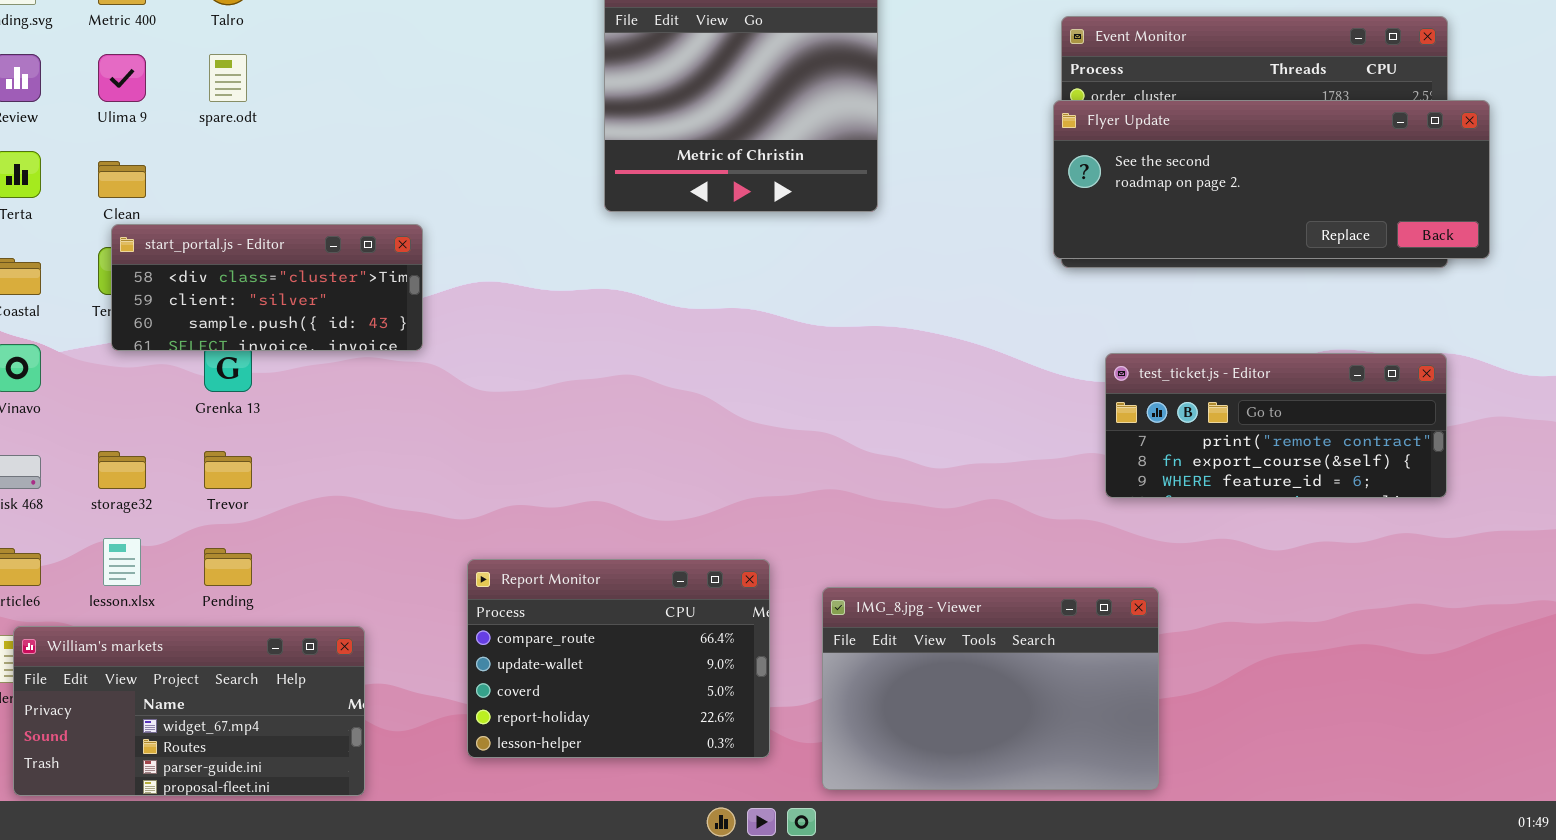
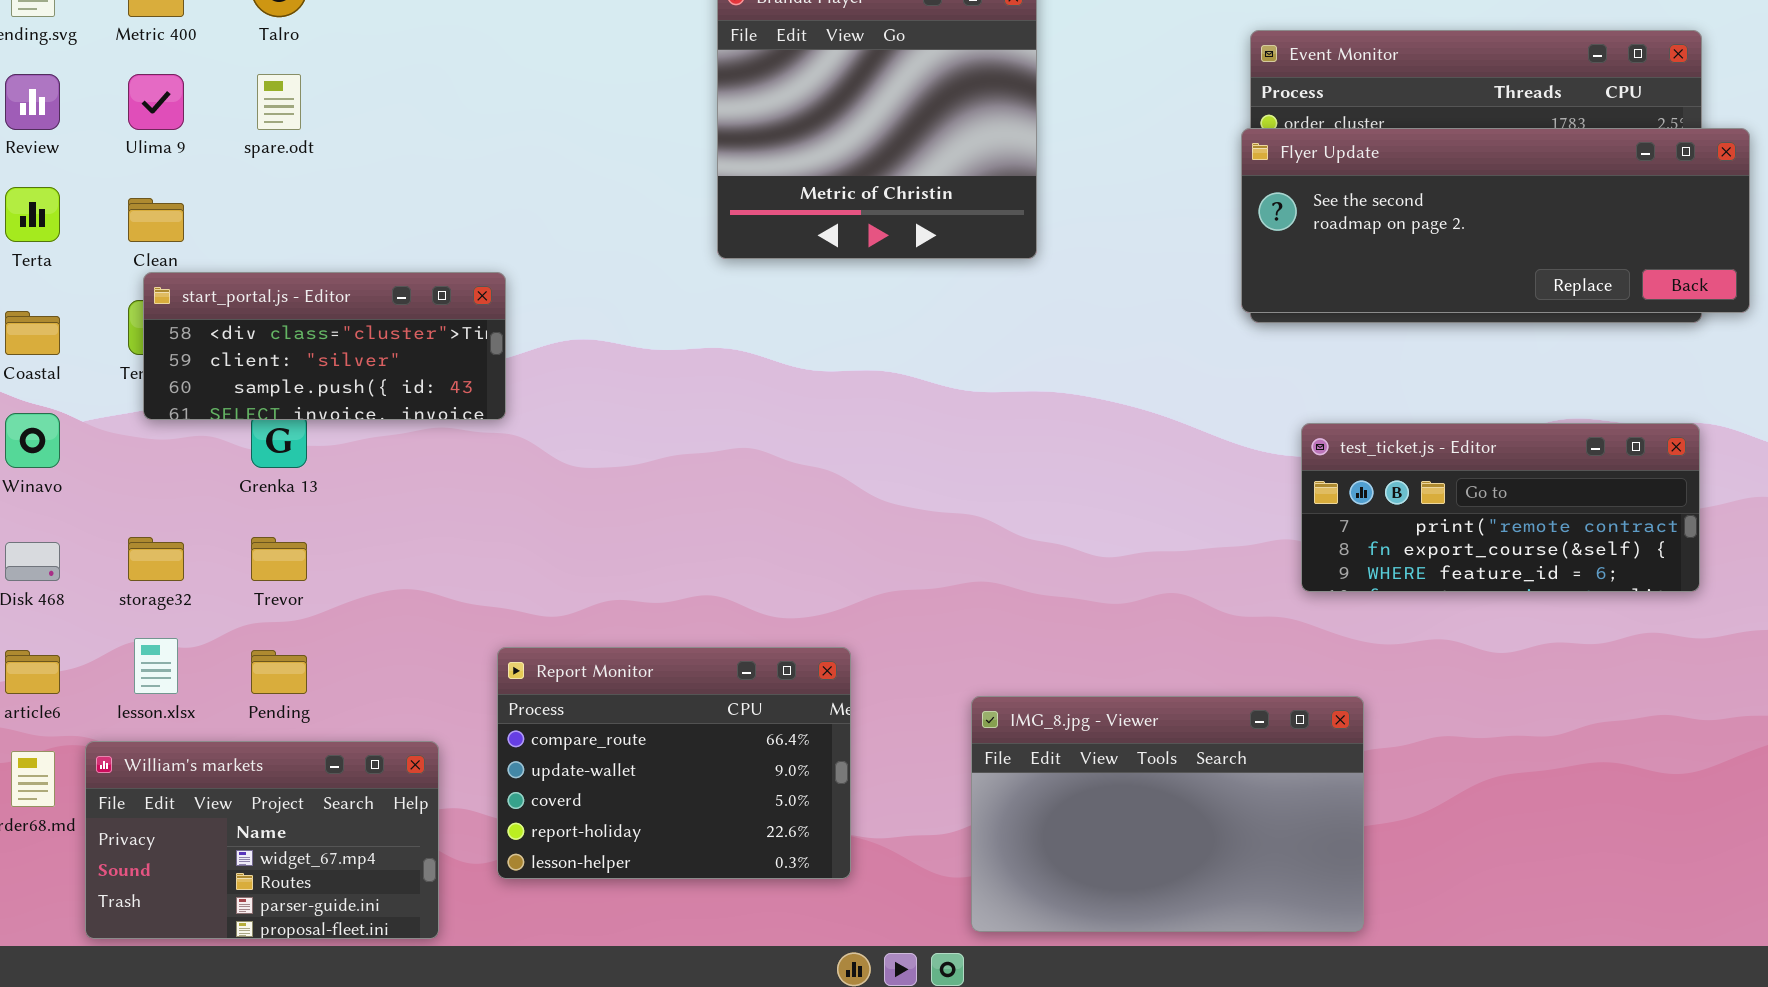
Report Monitor: [467,559,770,758] -> [497,647,851,879], moved
William's markets: [13,626,365,796] -> [85,741,439,939], resized

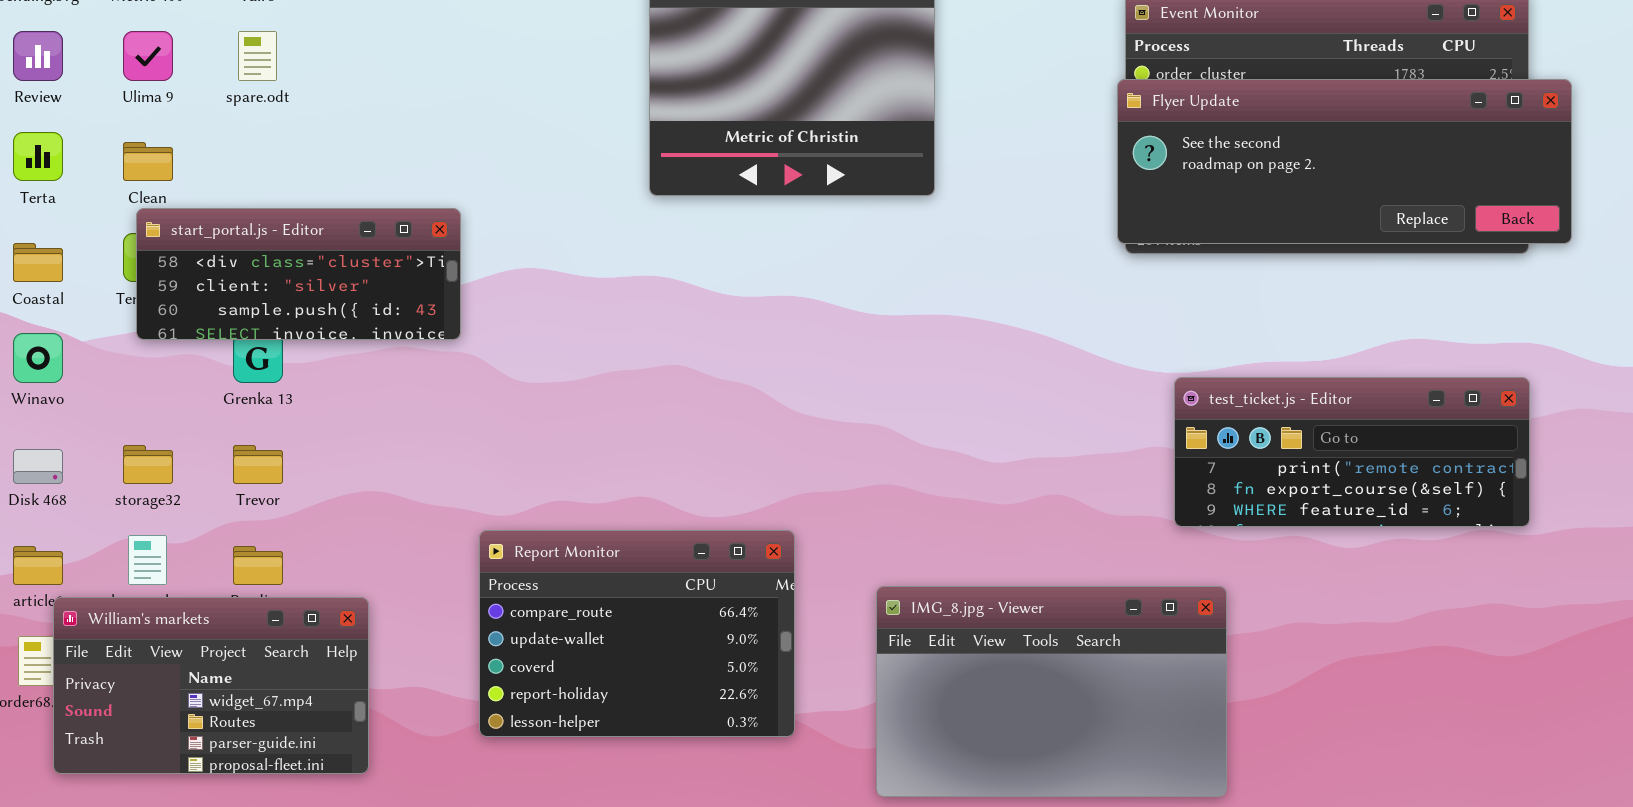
test_ticket.js - Editor: [1301,423,1700,592] -> [1174,377,1530,527], moved
Report Monitor: [497,647,851,879] -> [479,530,795,737], moved
William's markets: [85,741,439,939] -> [53,597,369,774], moved

